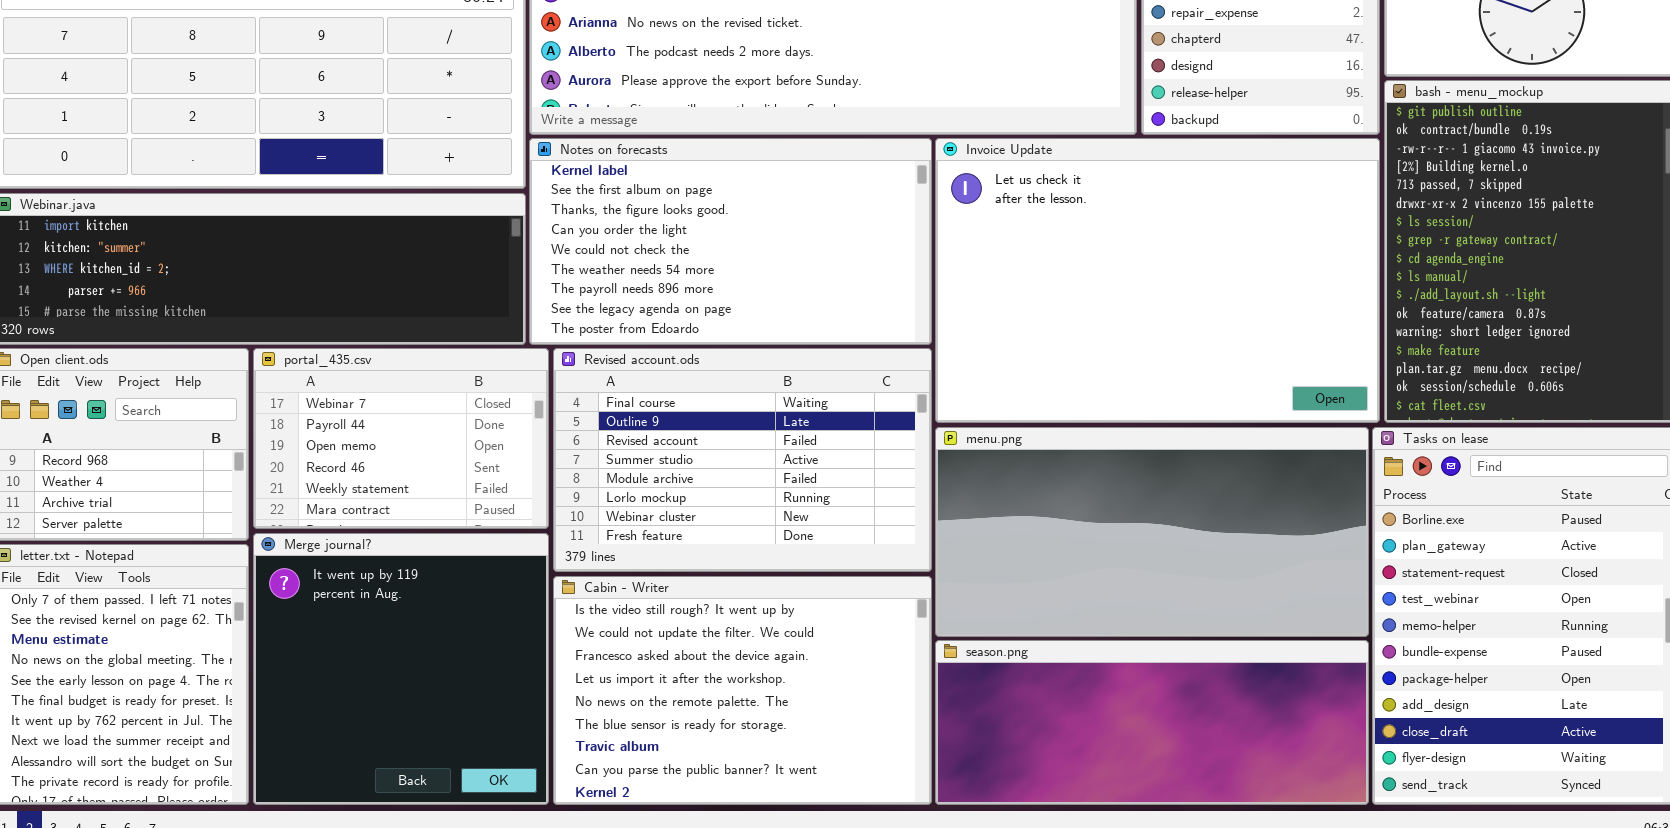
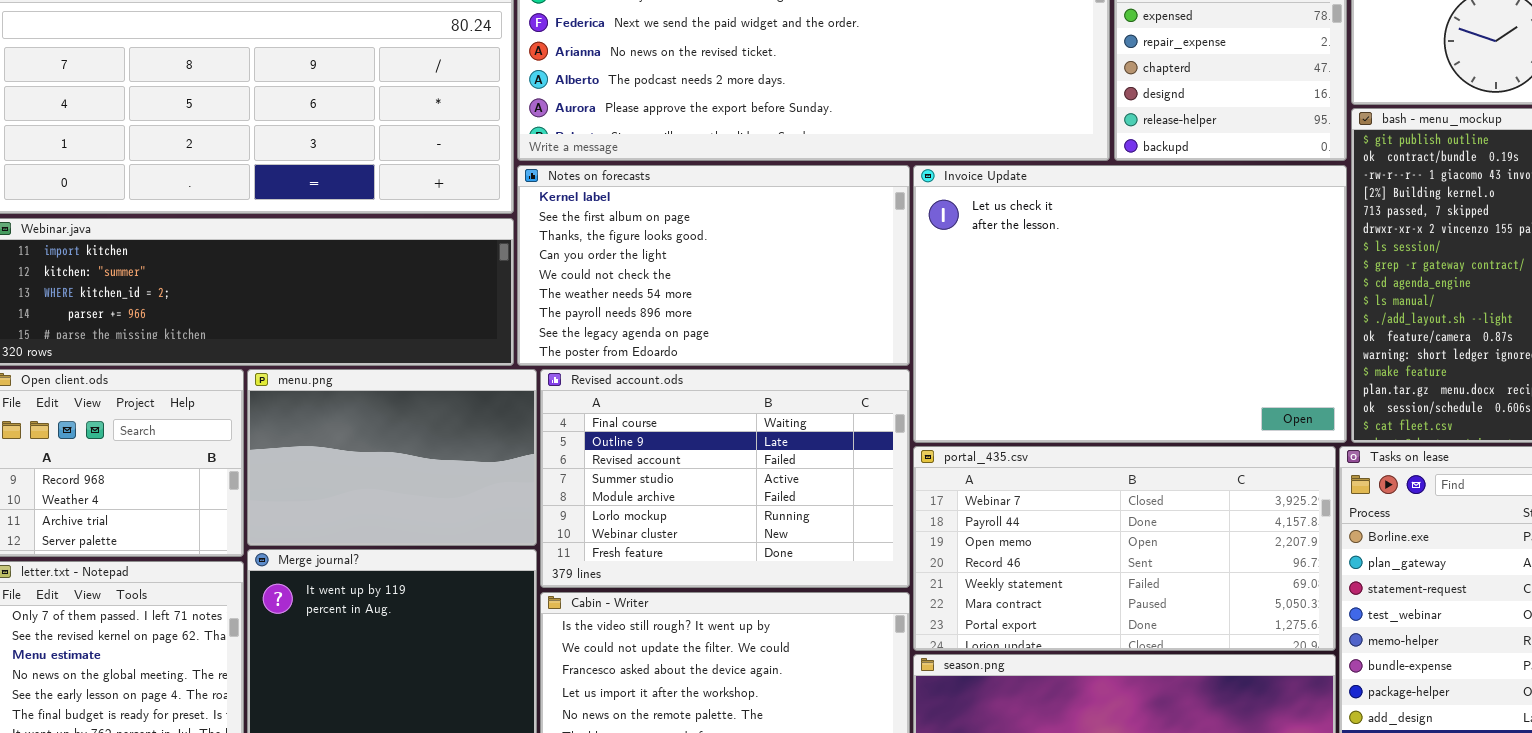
portal_435.csv: [253,348,549,529] -> [913,446,1336,651], moved, resized
menu.png: [935,427,1369,637] -> [247,369,537,546], moved, resized

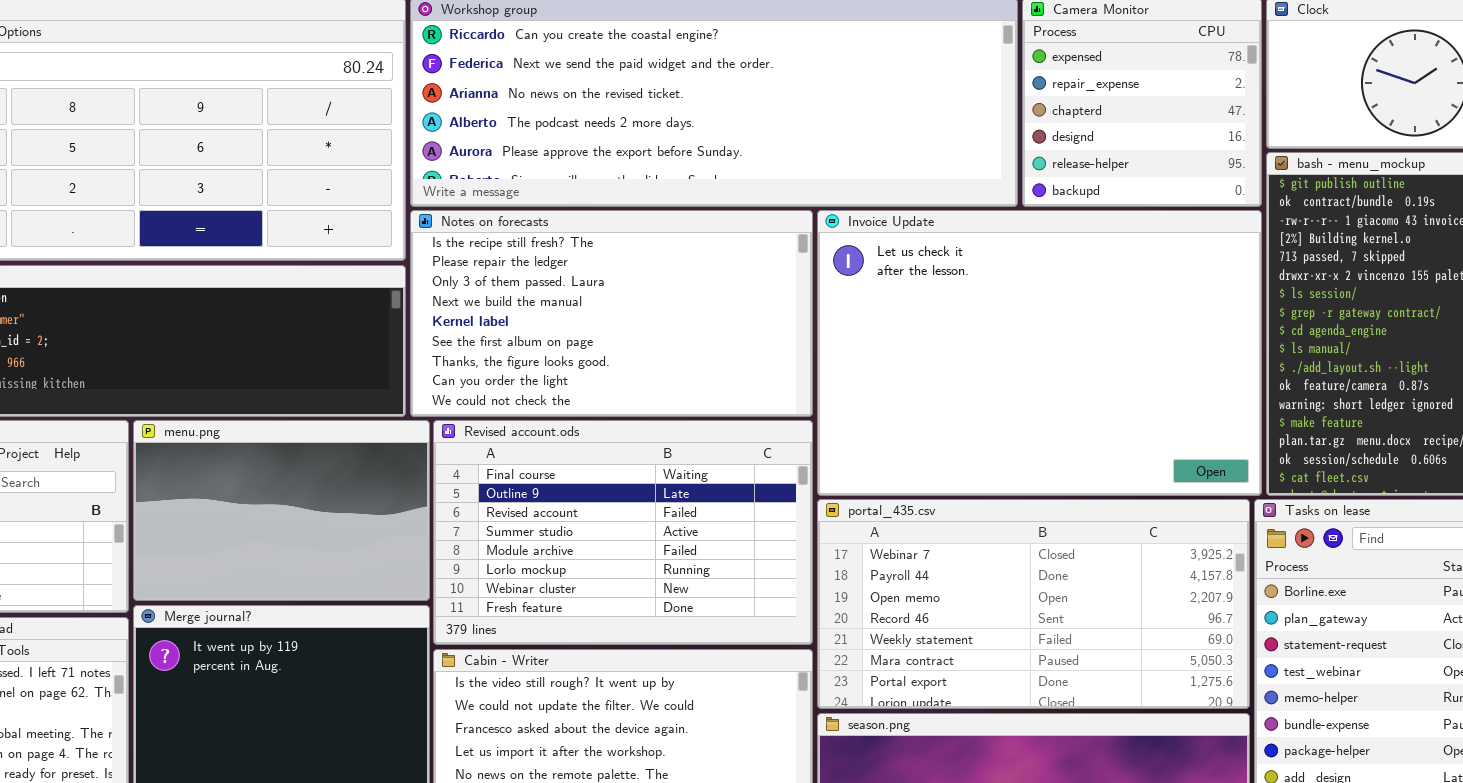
Notes on forecasts: [517,165,910,366] -> [410,210,813,417], scrolled up 4 rows

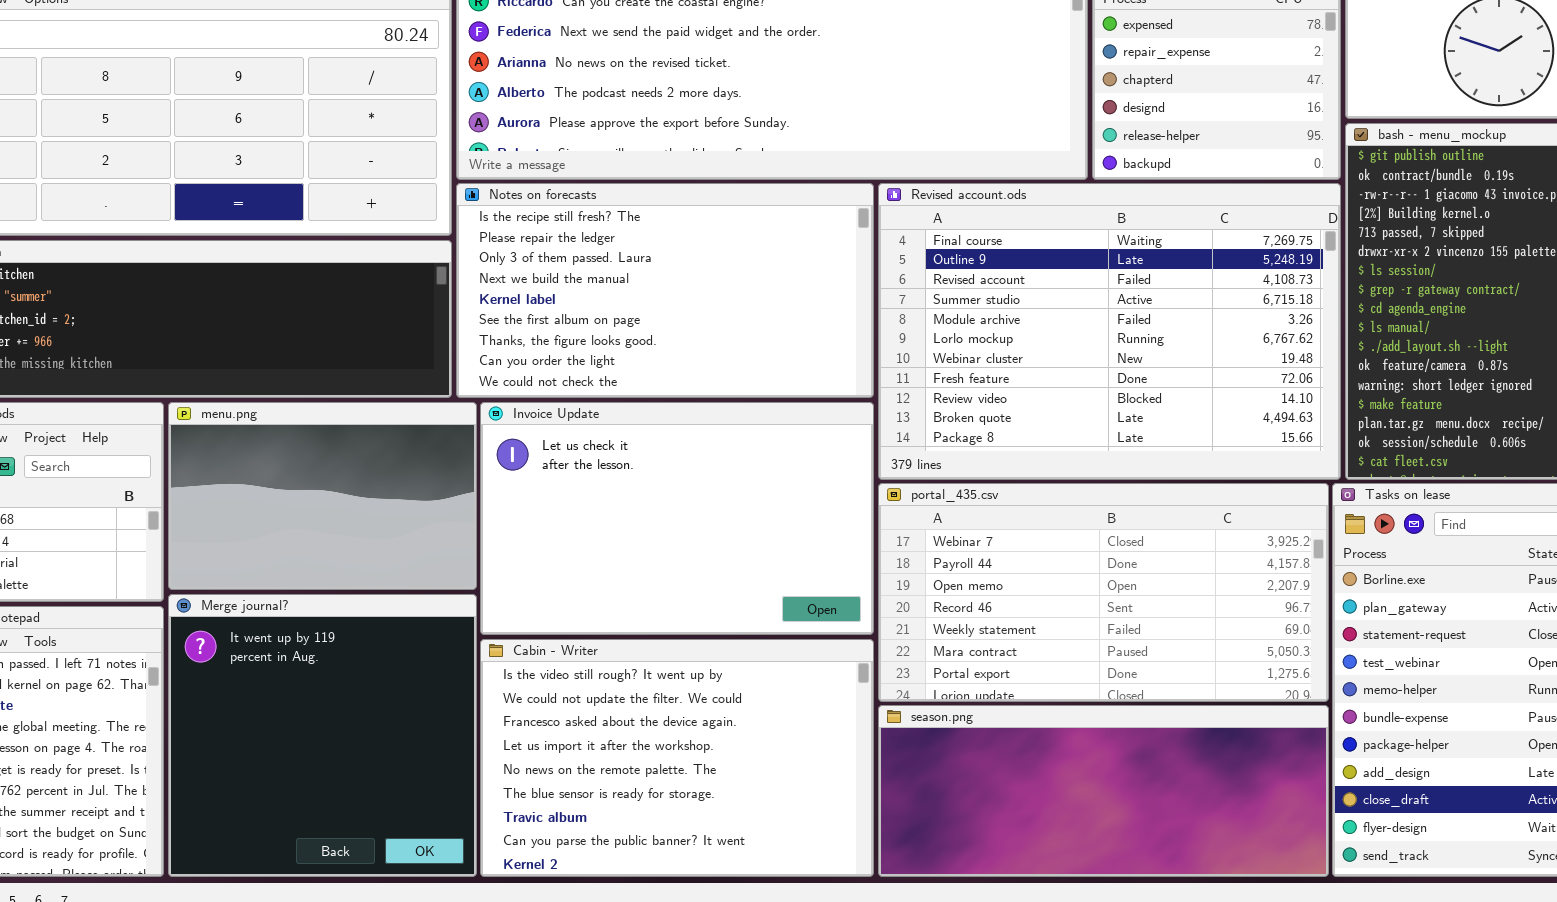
Invoice Update: [817,210,1262,496] -> [480,402,874,635], moved, resized
Revised account.ods: [433,420,813,645] -> [878,183,1341,480], moved, resized

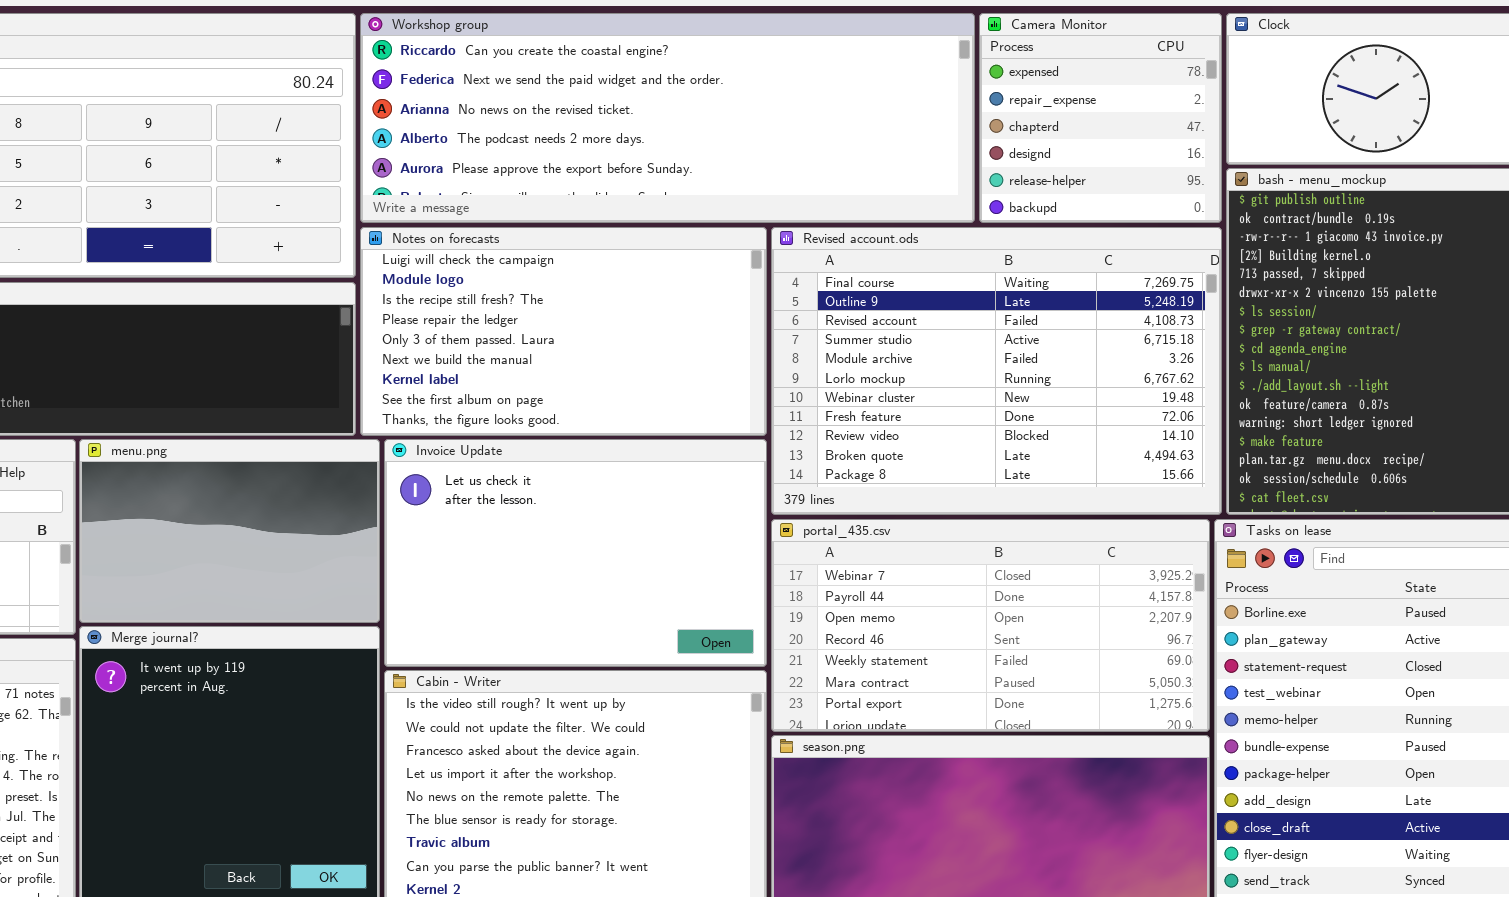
Notes on forecasts: [456,183,874,398] -> [360,227,767,436], scrolled up 2 rows

